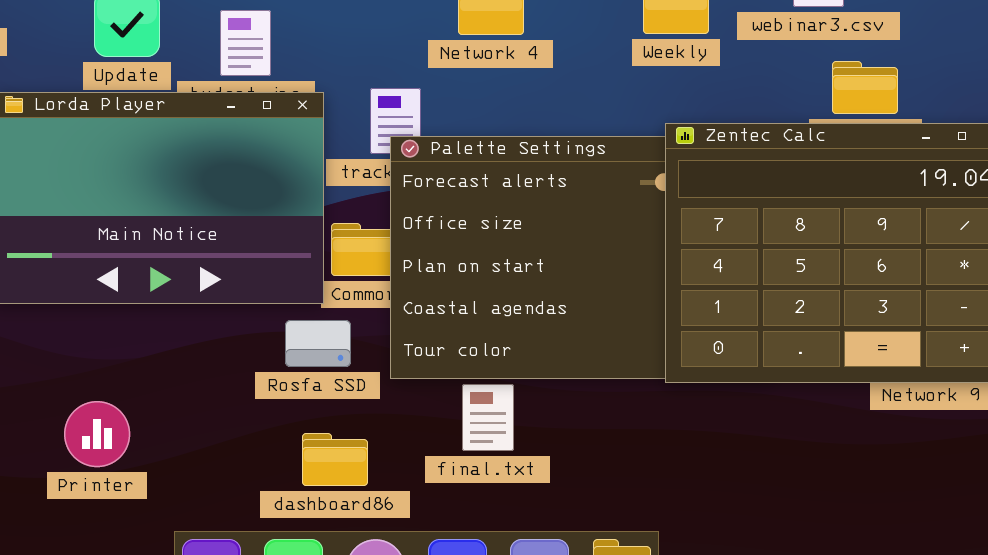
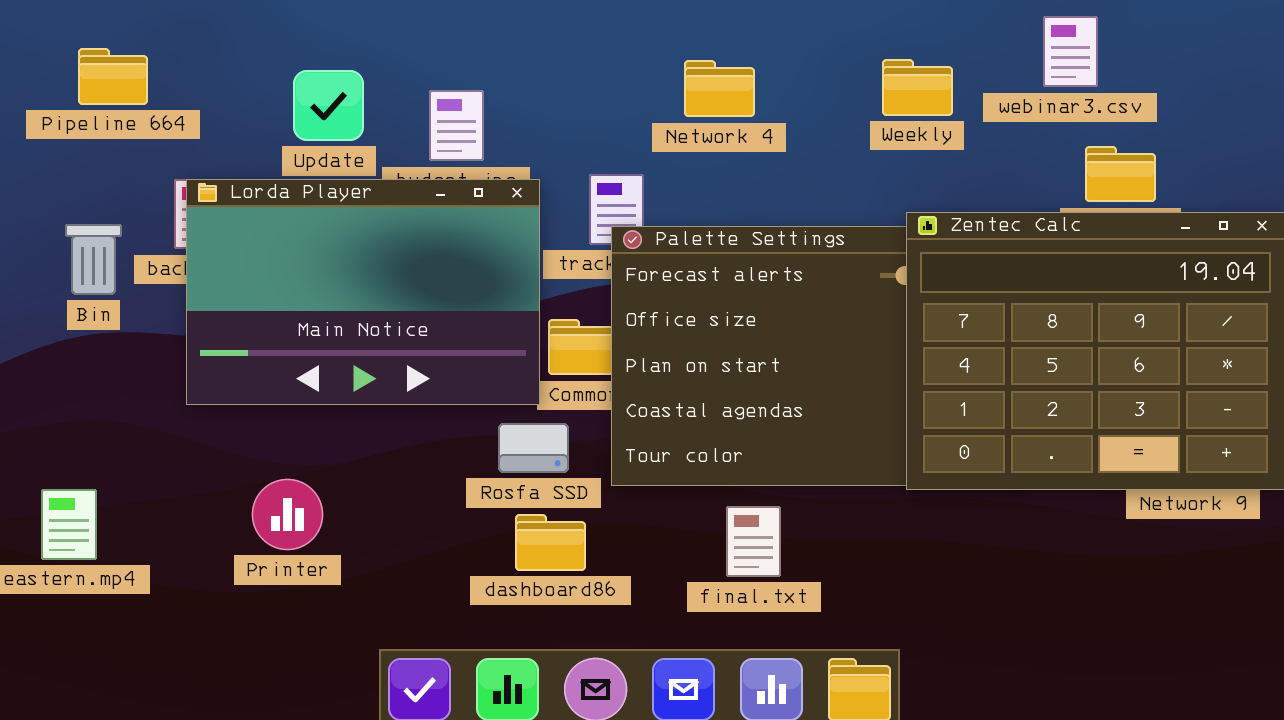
final.txt: [462,384,514,451] -> [726,506,781,577], moved
Printer: [64,401,130,467] -> [252,479,323,550], moved
dashboard86: [302,433,368,486] -> [515,514,586,571], moved

